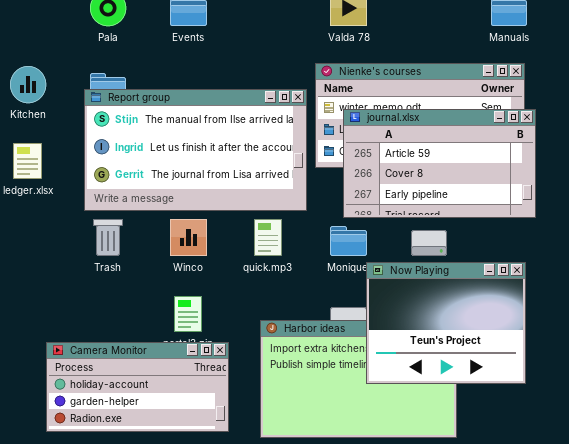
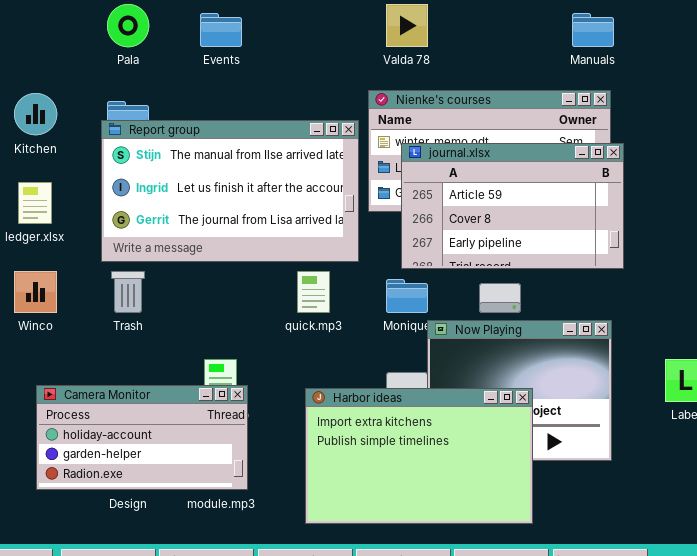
Winco: [170,219,207,256] -> [14,271,57,313], moved
Harbor ideas: [260,320,457,438] -> [305,388,533,524], raised
Camera Monitor: [46,342,229,432] -> [36,385,248,490], moved

